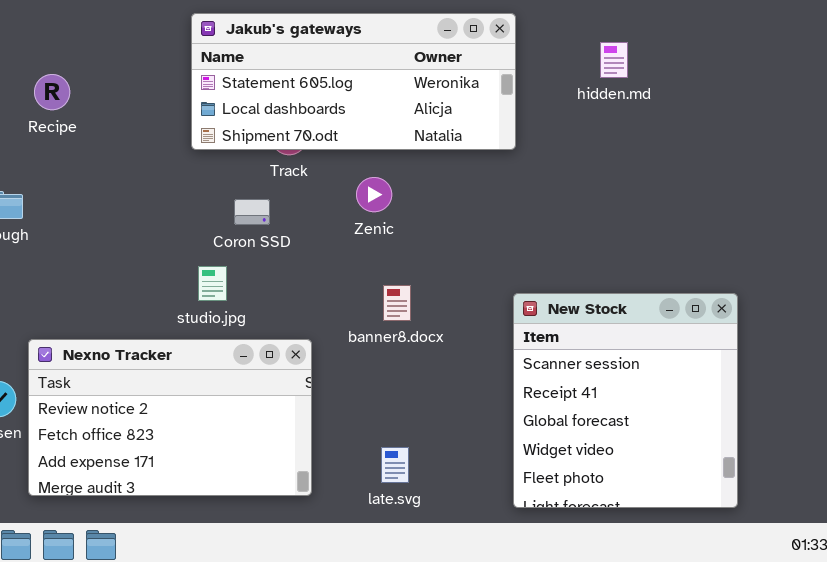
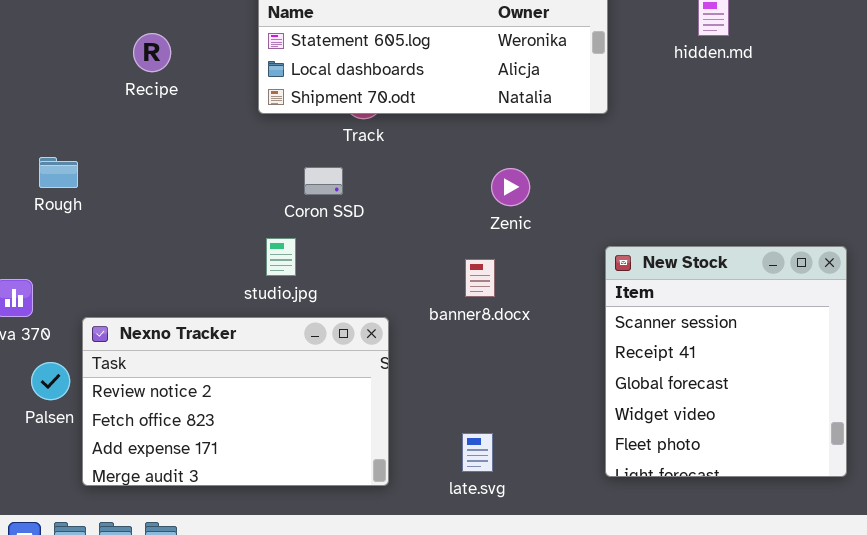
Recipe: [34,74,70,110] -> [133,33,171,72], moved
Zenic: [356,177,392,212] -> [491,168,530,206], moved
New Stock: [513,293,738,508] -> [605,246,847,477], moved

